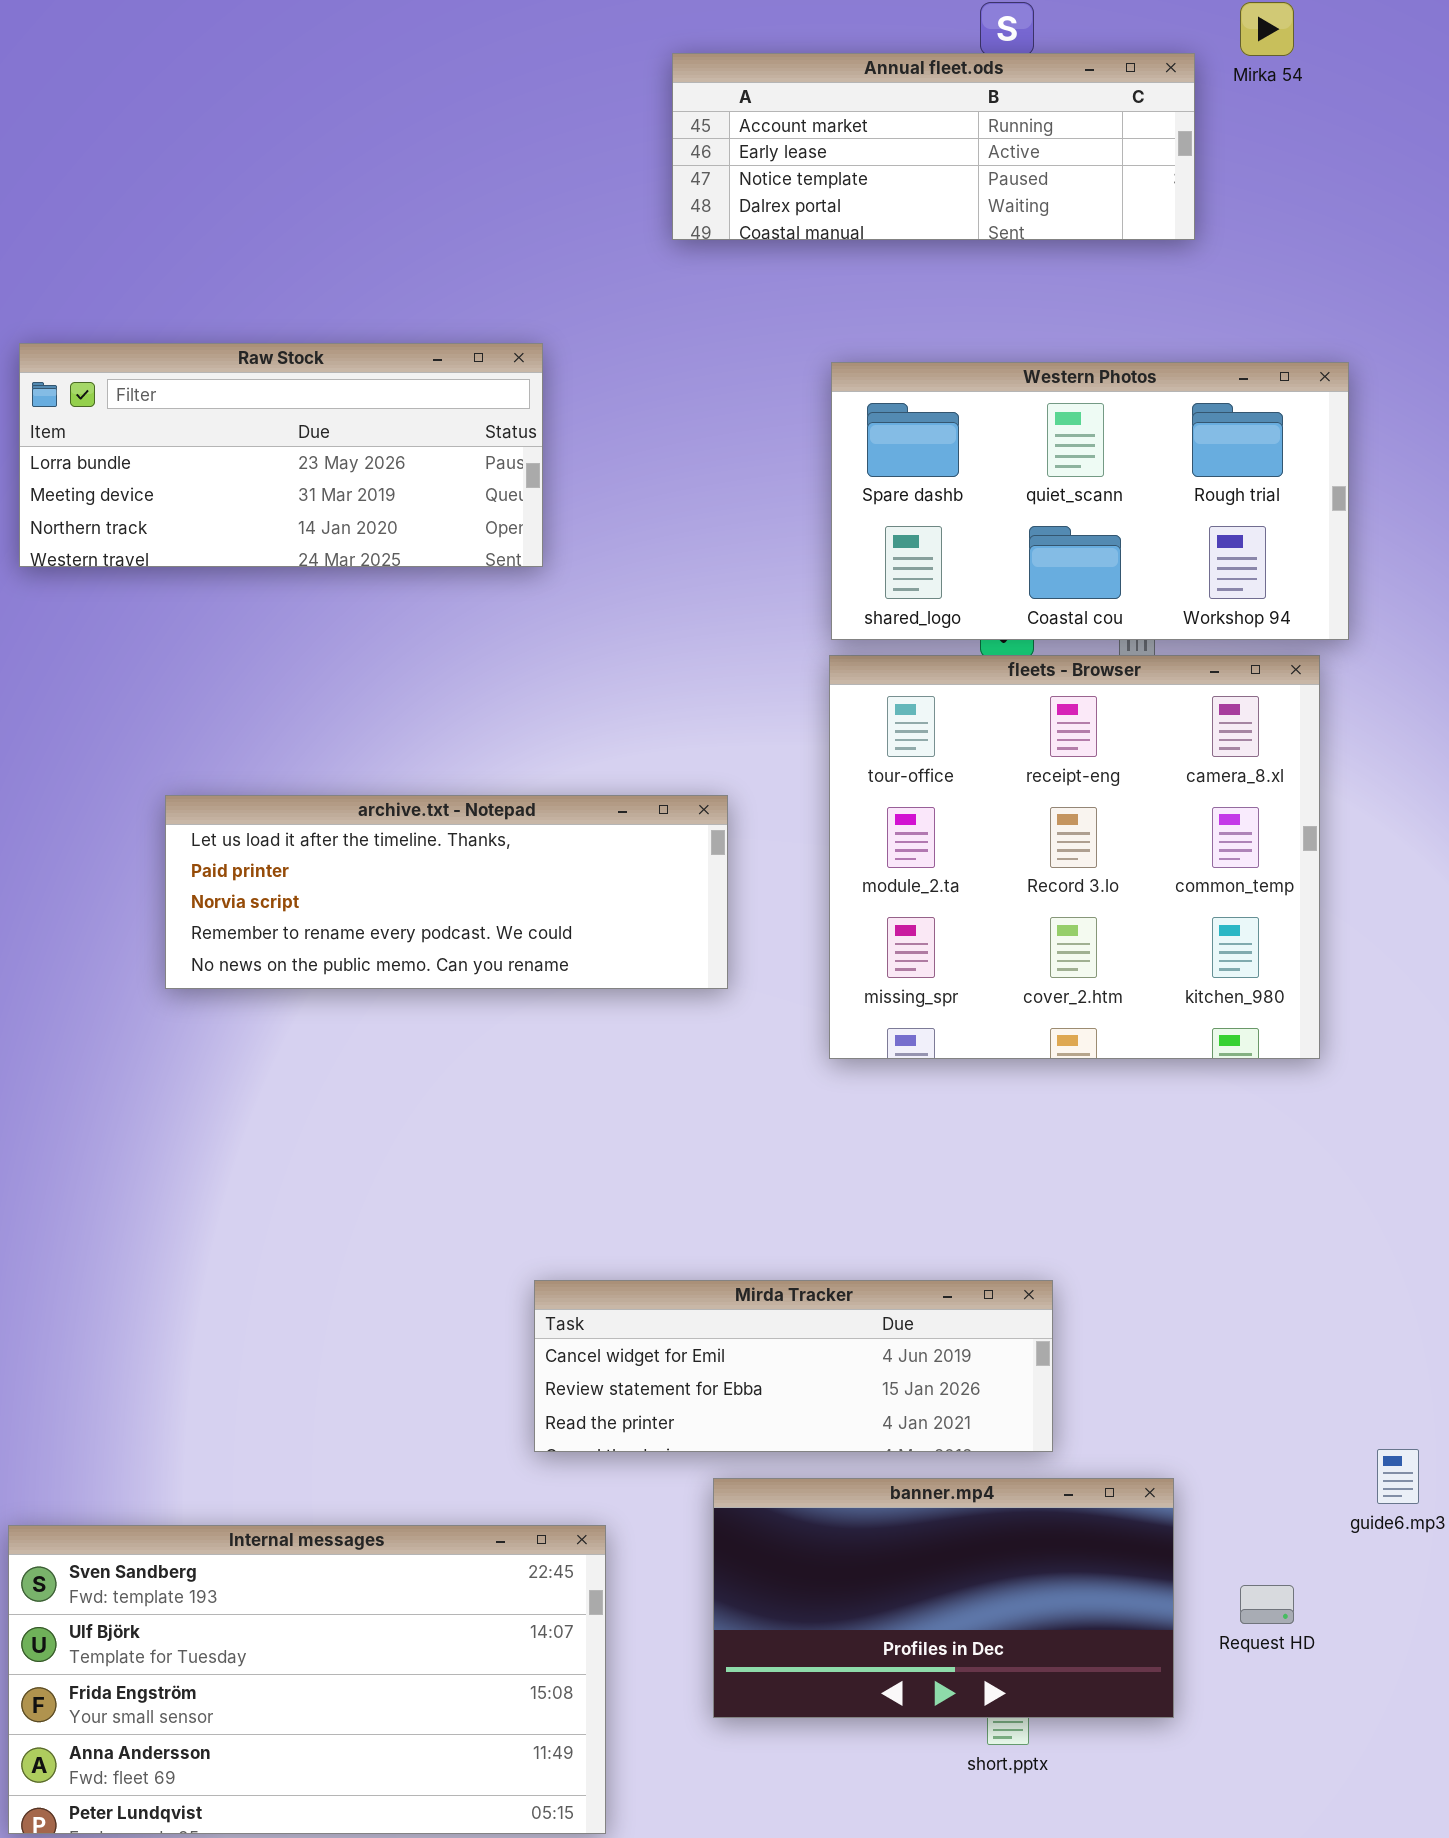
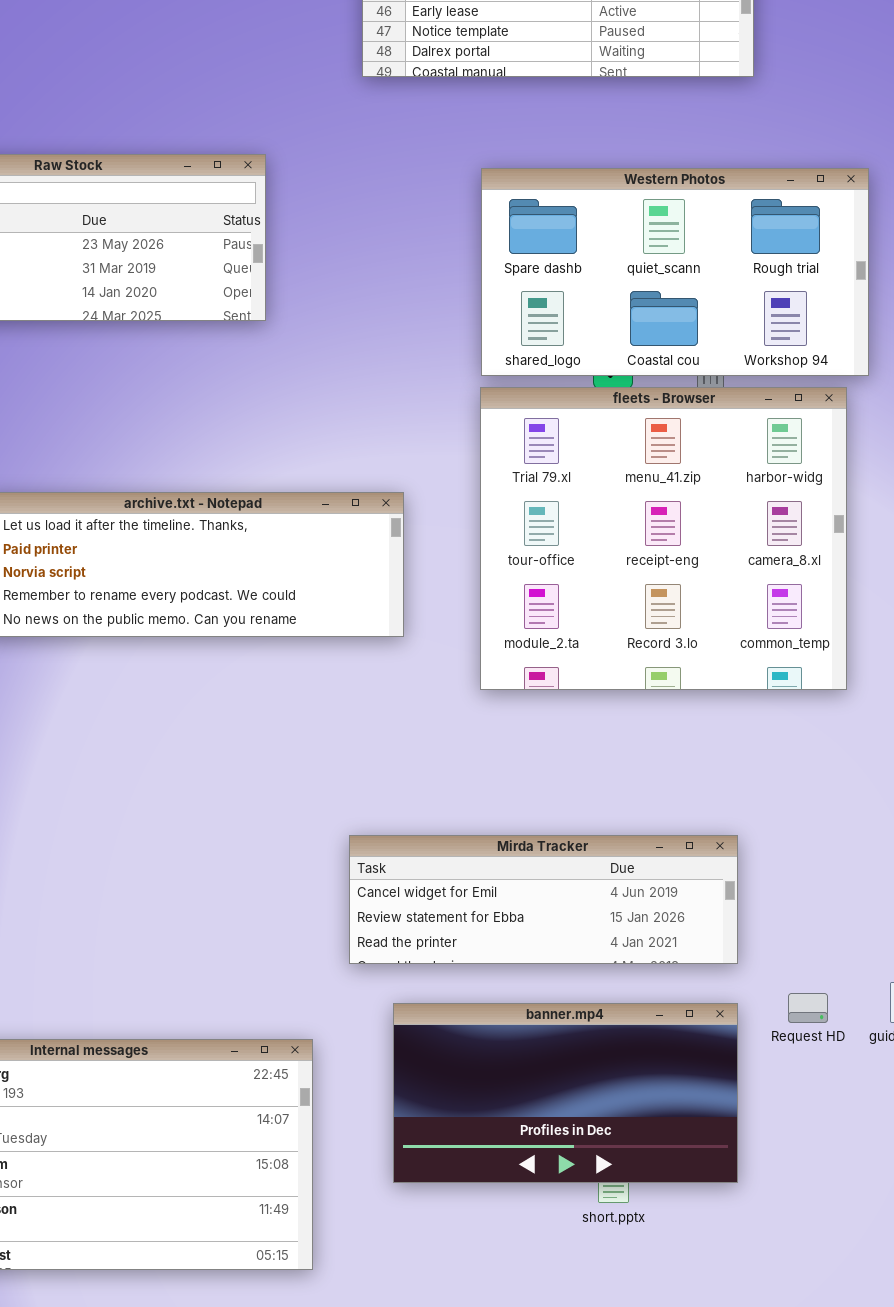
fleets - Browser: [829,655,1320,1059] -> [480,387,847,690], scrolled up 1 row
Mirda Tracker: [534,1280,1053,1452] -> [349,835,738,964], moved
Request HD: [1240,1585,1294,1624] -> [788,993,828,1023], moved

